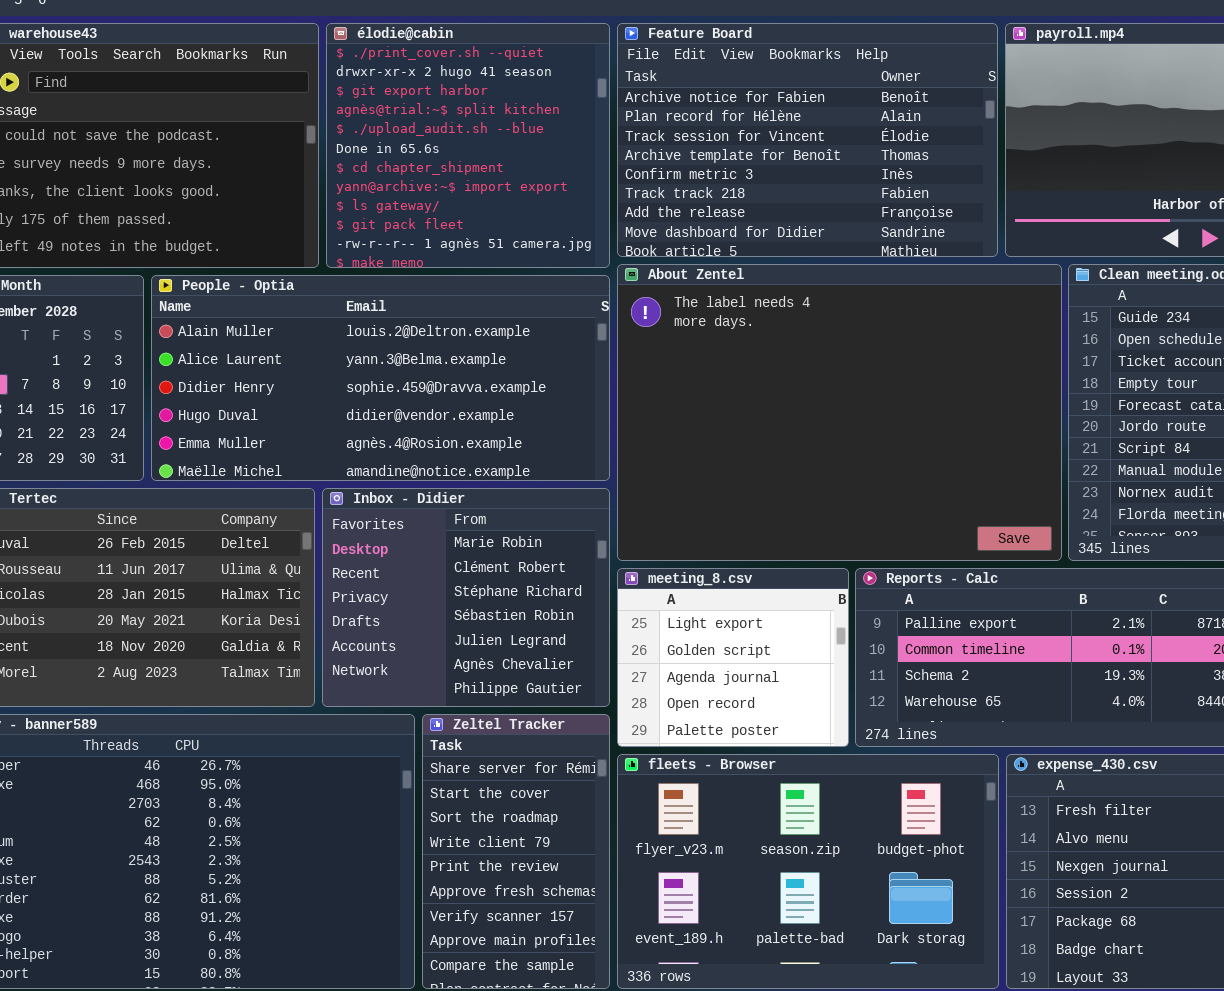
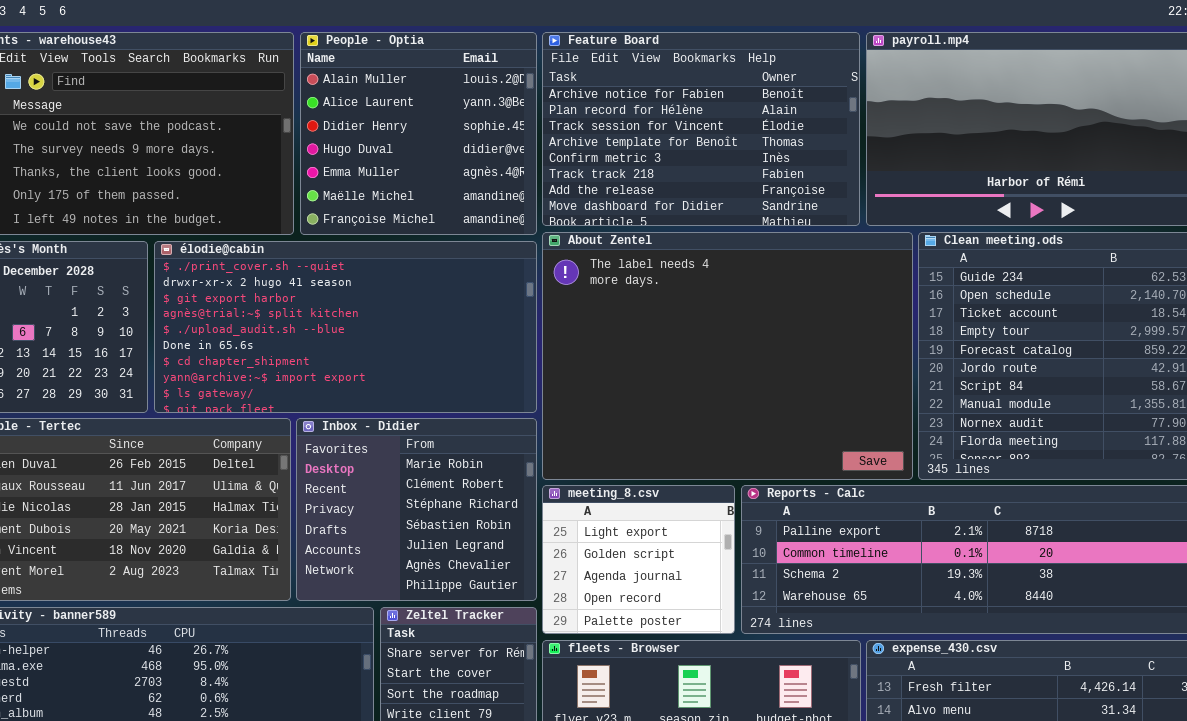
élodie@cabin: [326,23,610,268] -> [154,241,537,413], moved, resized
People - Optia: [151,275,610,481] -> [300,32,537,235], moved, resized

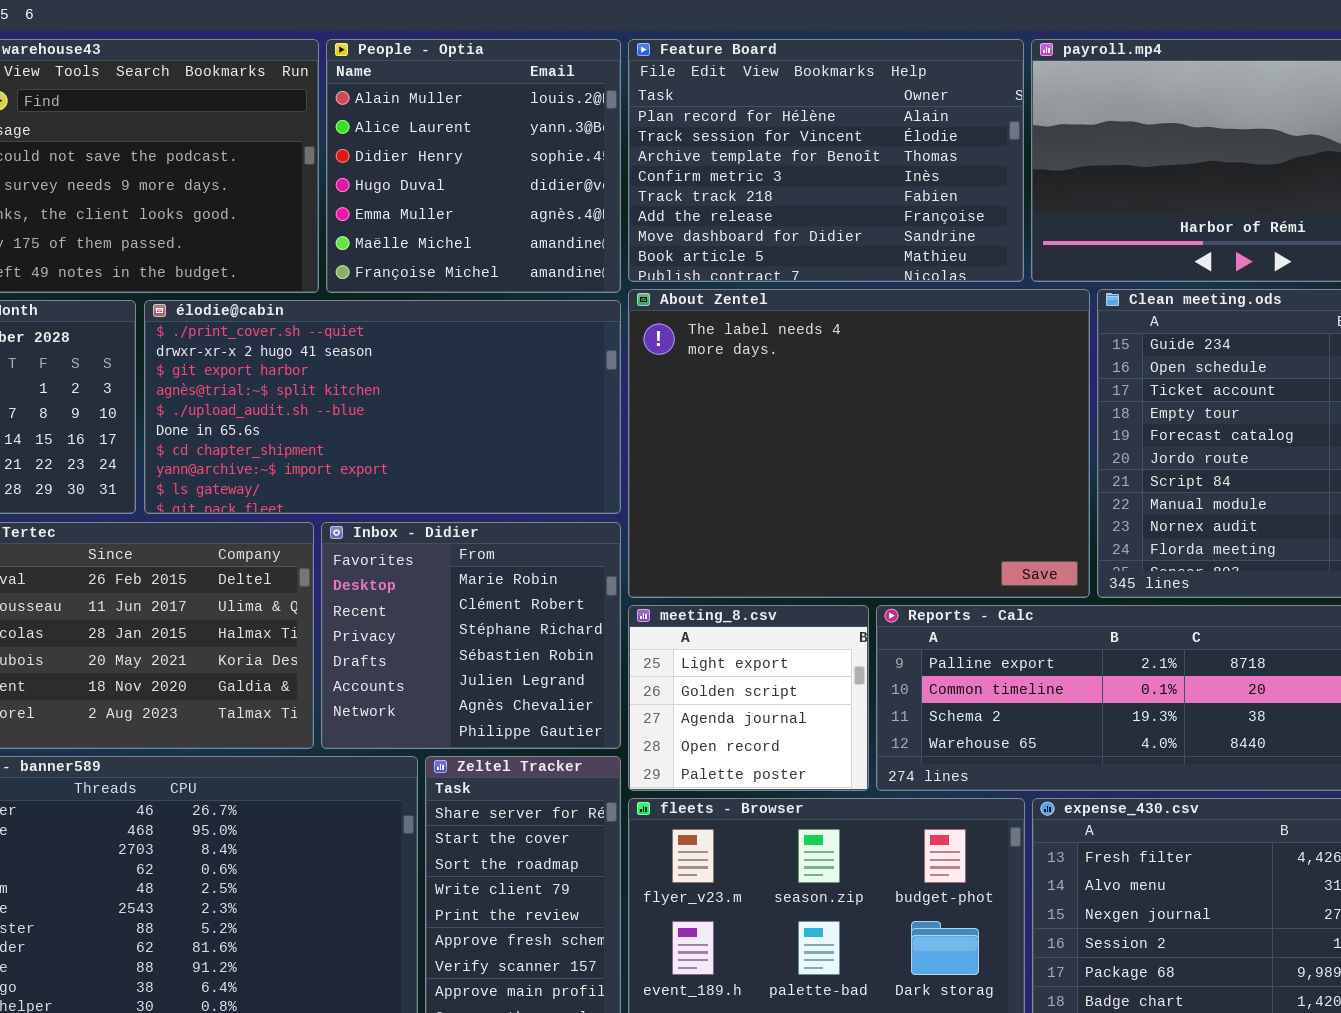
Feature Board: [542,32,860,226] -> [628,39,1024,282], scrolled down 1 row

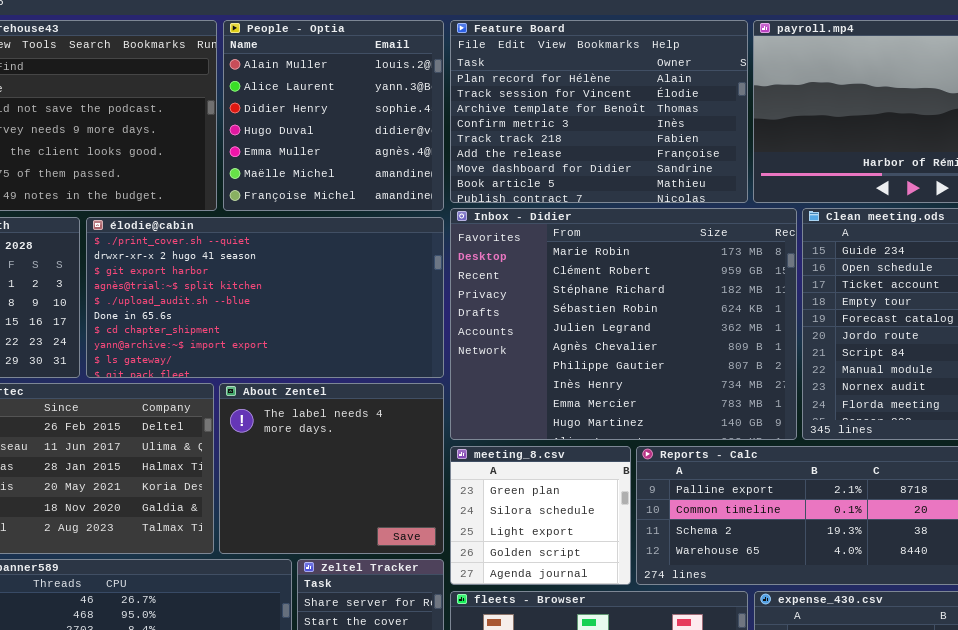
About Zentel: [628,289,1090,598] -> [219,383,444,554], moved, resized
Inbox - Didier: [321,522,621,749] -> [450,208,797,440], moved, resized
meeting_8.csv: [628,605,869,791] -> [450,446,631,585], scrolled up 2 rows

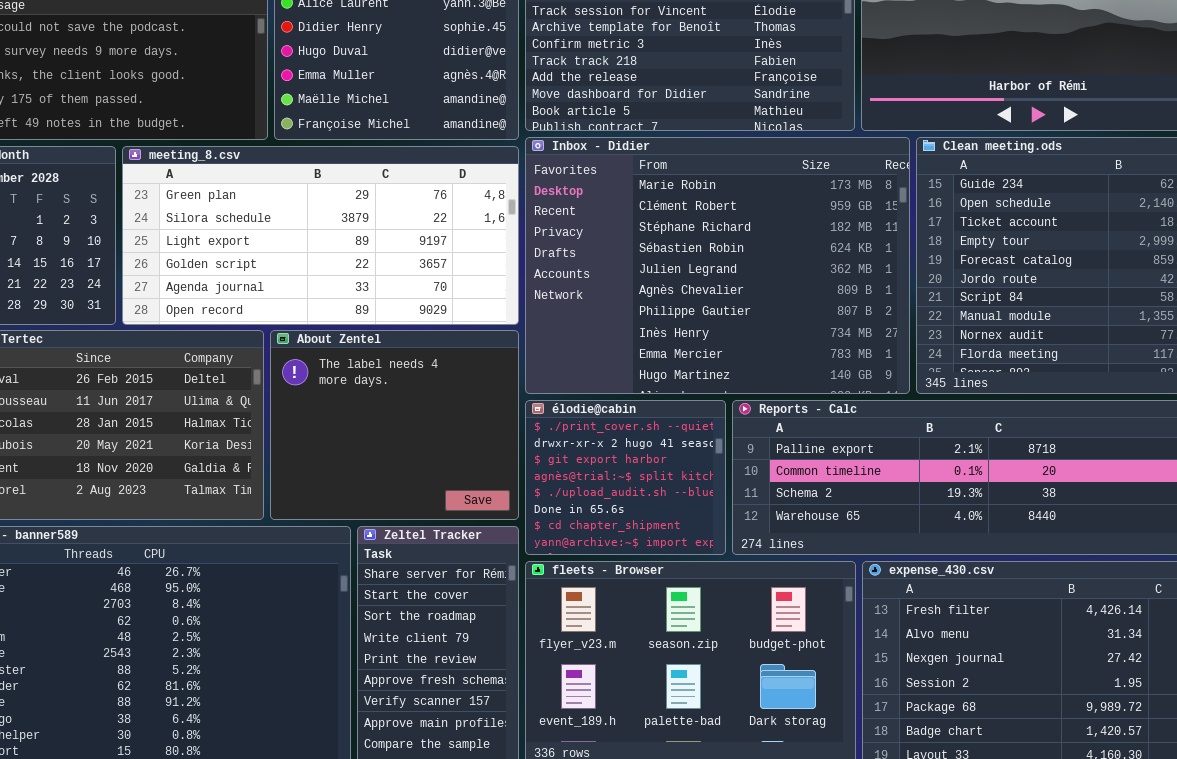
élodie@cabin: [86,217,444,378] -> [525,400,726,555], moved, resized
meeting_8.csv: [450,446,631,585] -> [122,146,519,325], moved, resized

